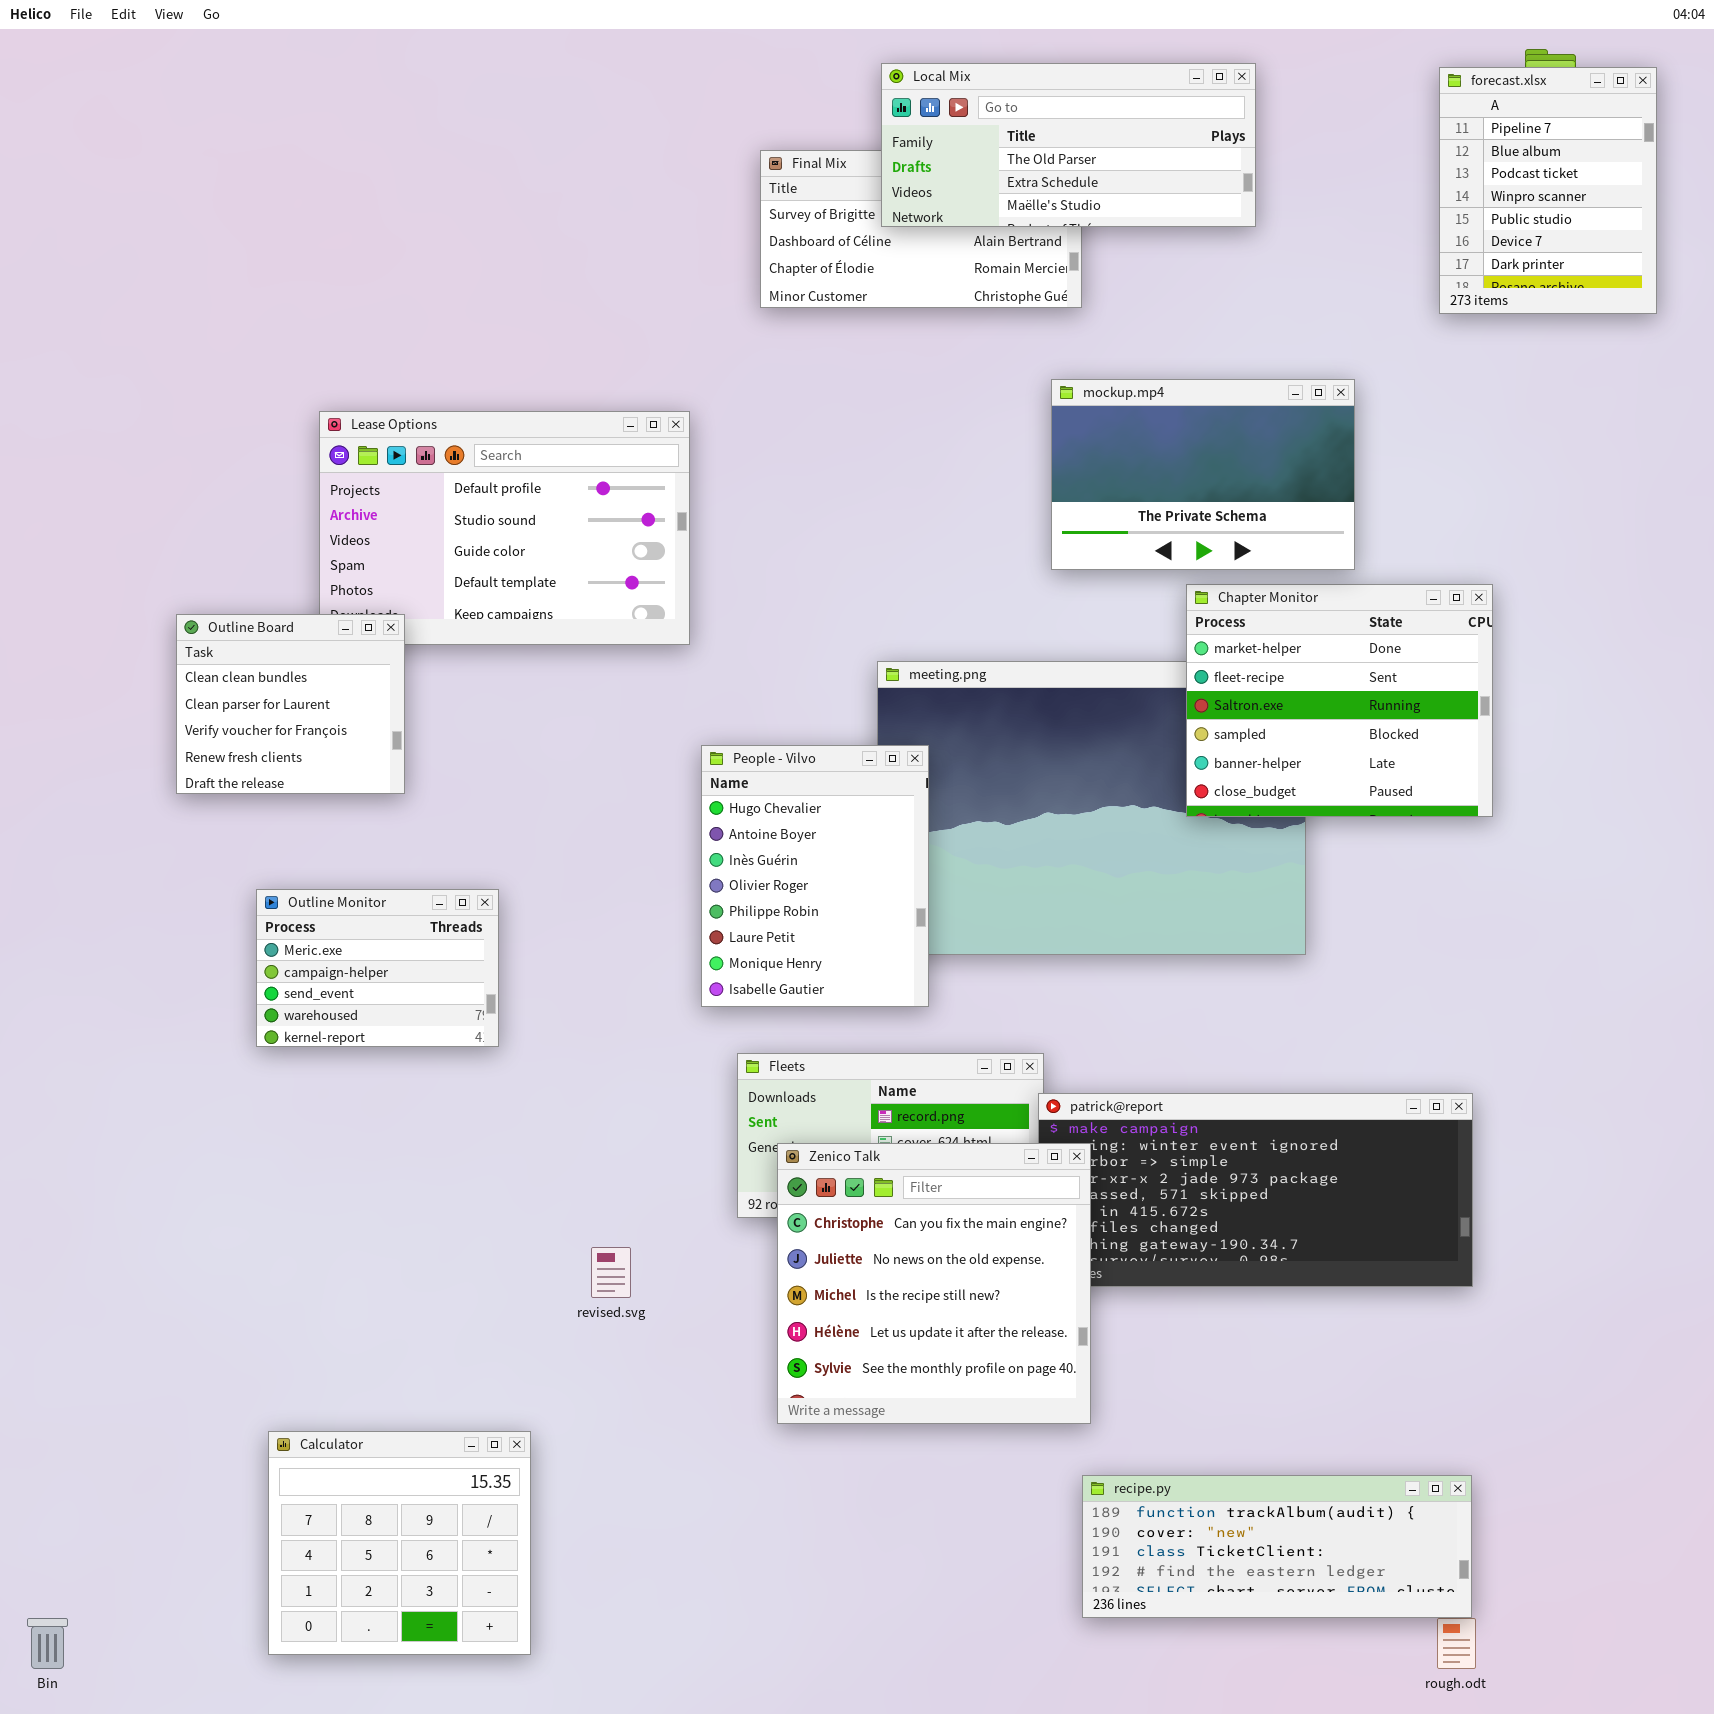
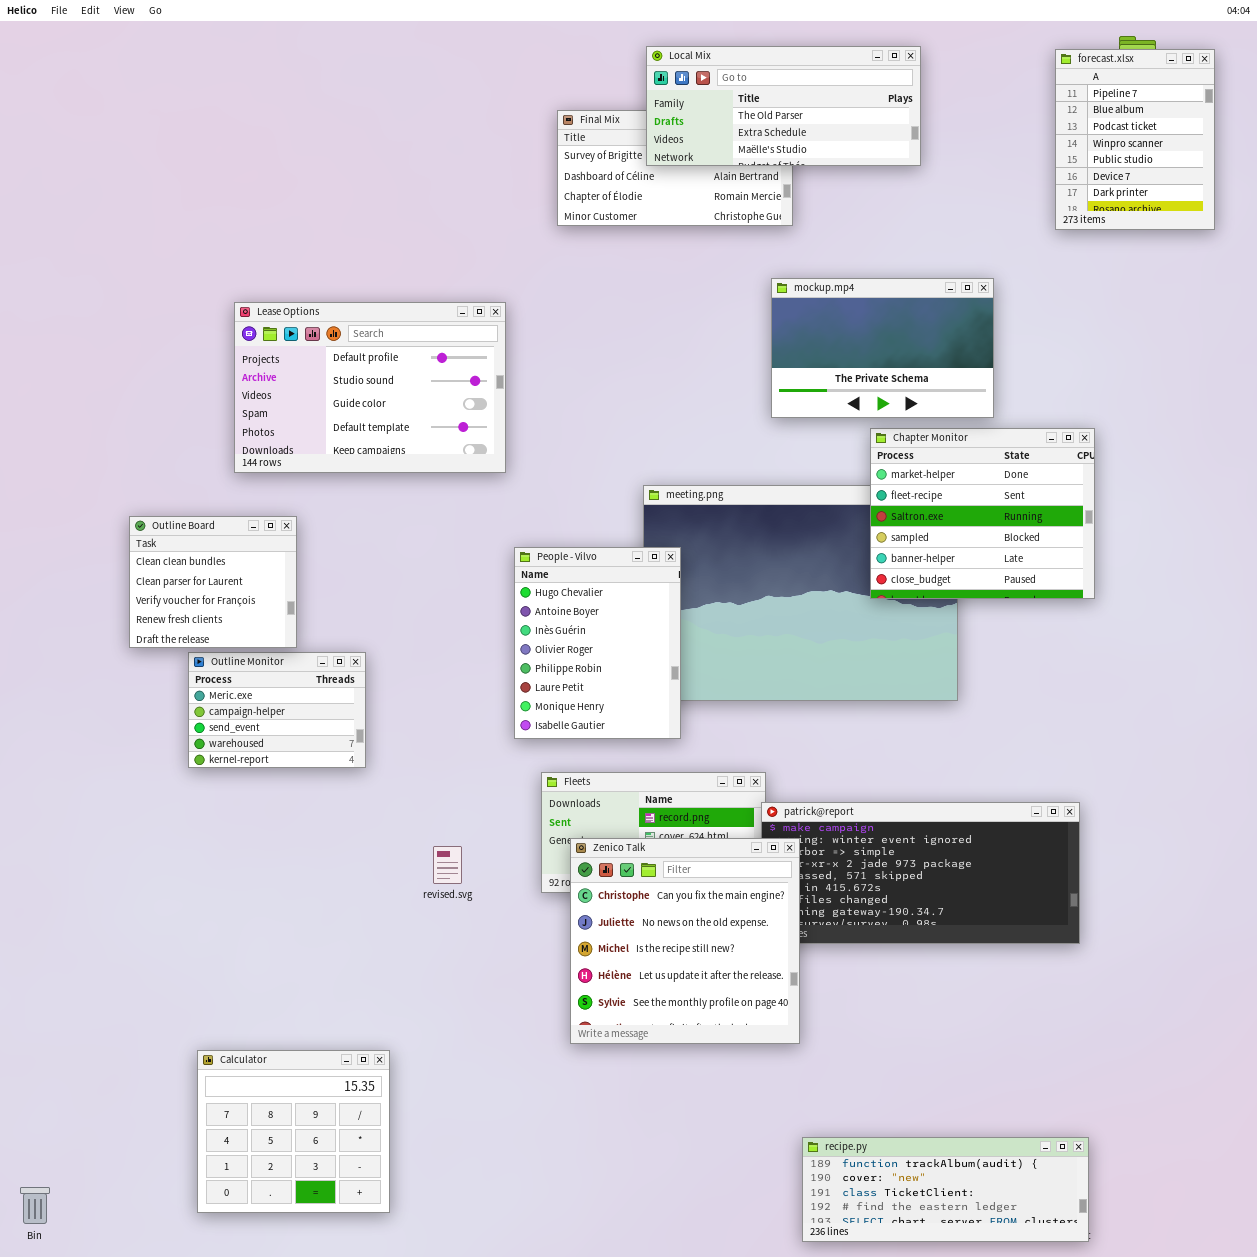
Outline Board: [176,614,405,794] -> [129,516,297,648], moved
revised.svg: [591,1247,631,1298] -> [433,846,462,884], moved
recipe.py: [1082,1475,1472,1618] -> [802,1137,1089,1242], moved

